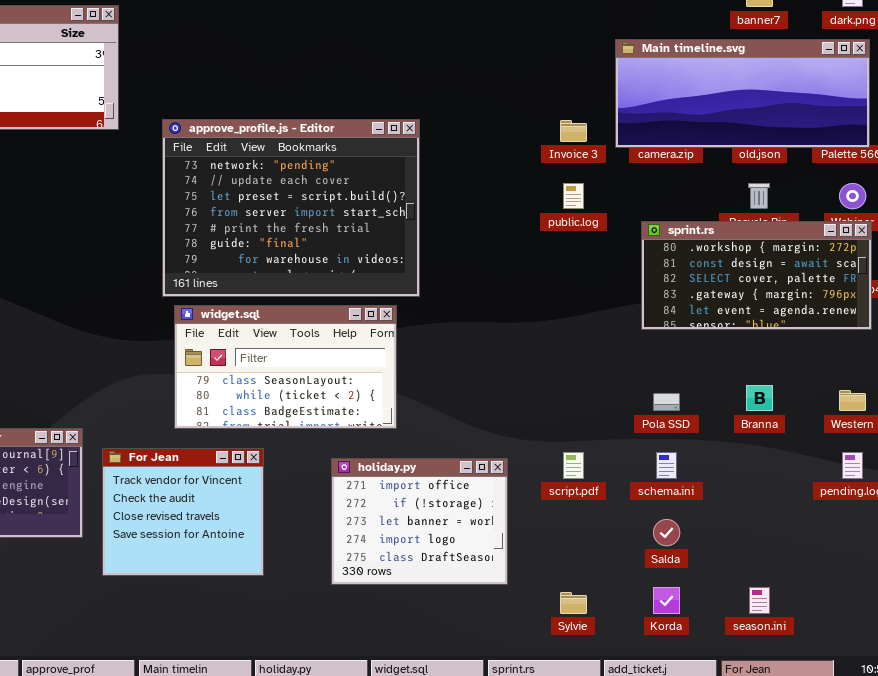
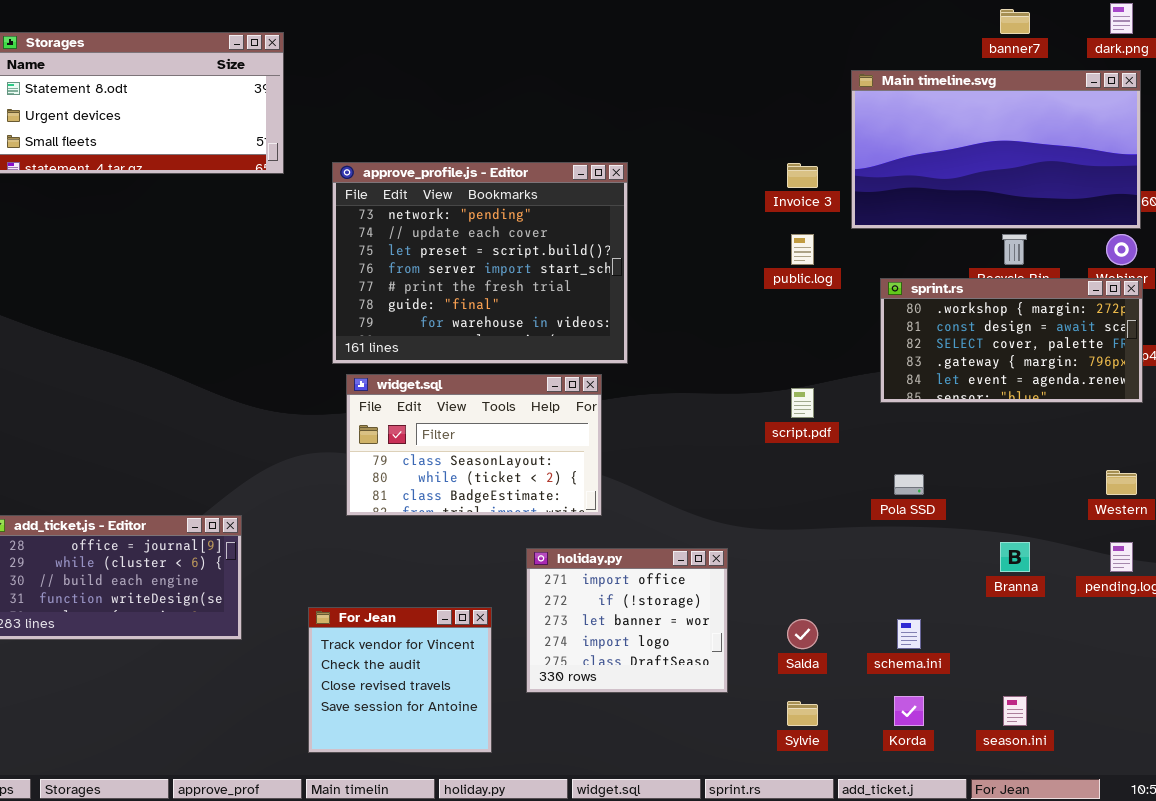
Main timeline.svg: [615,39,870,148] -> [851,70,1141,229], resized
Branna: [746,385,773,411] -> [1000,542,1030,572], moved
For Jean: [102,448,264,576] -> [308,607,492,753], moved
script.pdf: [563,452,584,479] -> [791,388,814,418], moved
schema.ini: [656,452,677,479] -> [897,619,921,649], moved
Salda: [653,519,680,546] -> [787,619,818,649], moved

